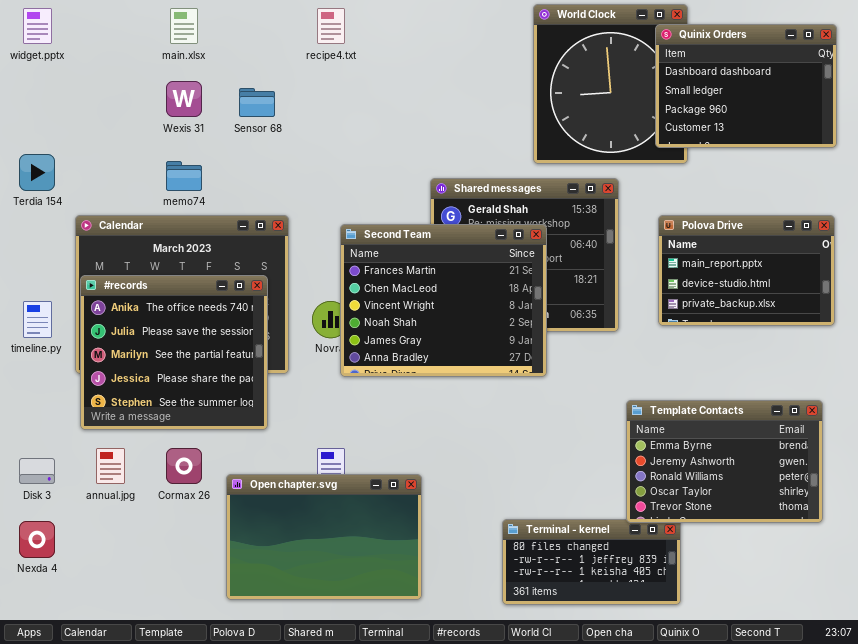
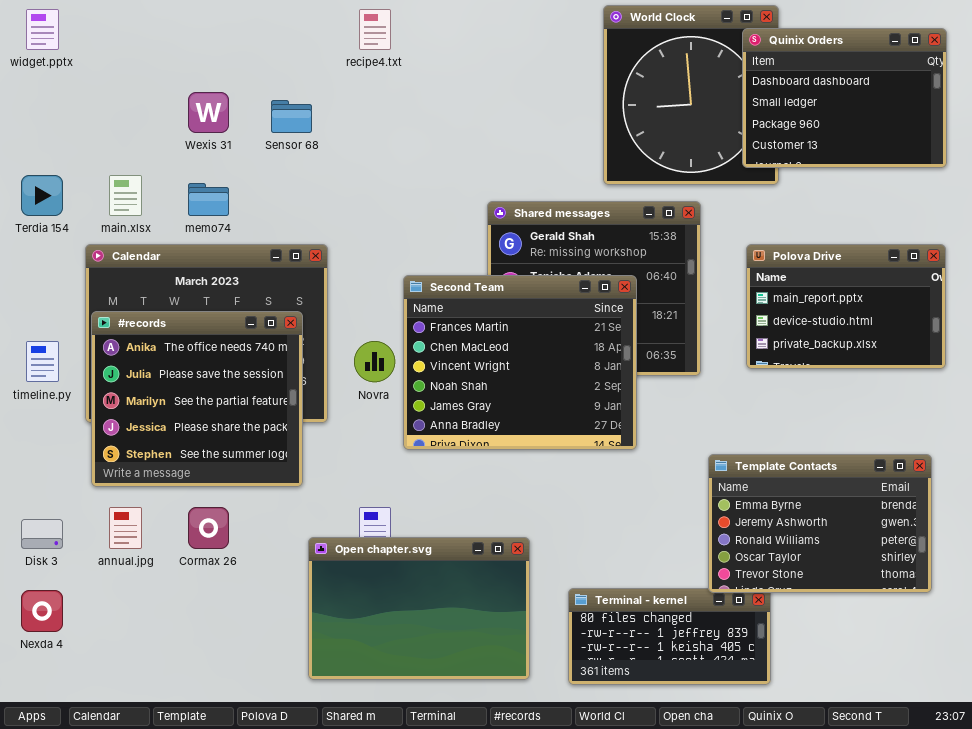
main.xlsx: [170,8,198,44] -> [109,175,142,216], moved
Second Team: [340,224,547,377] -> [403,275,637,450], moved
Open chapter.svg: [226,474,422,600] -> [308,537,530,680], moved

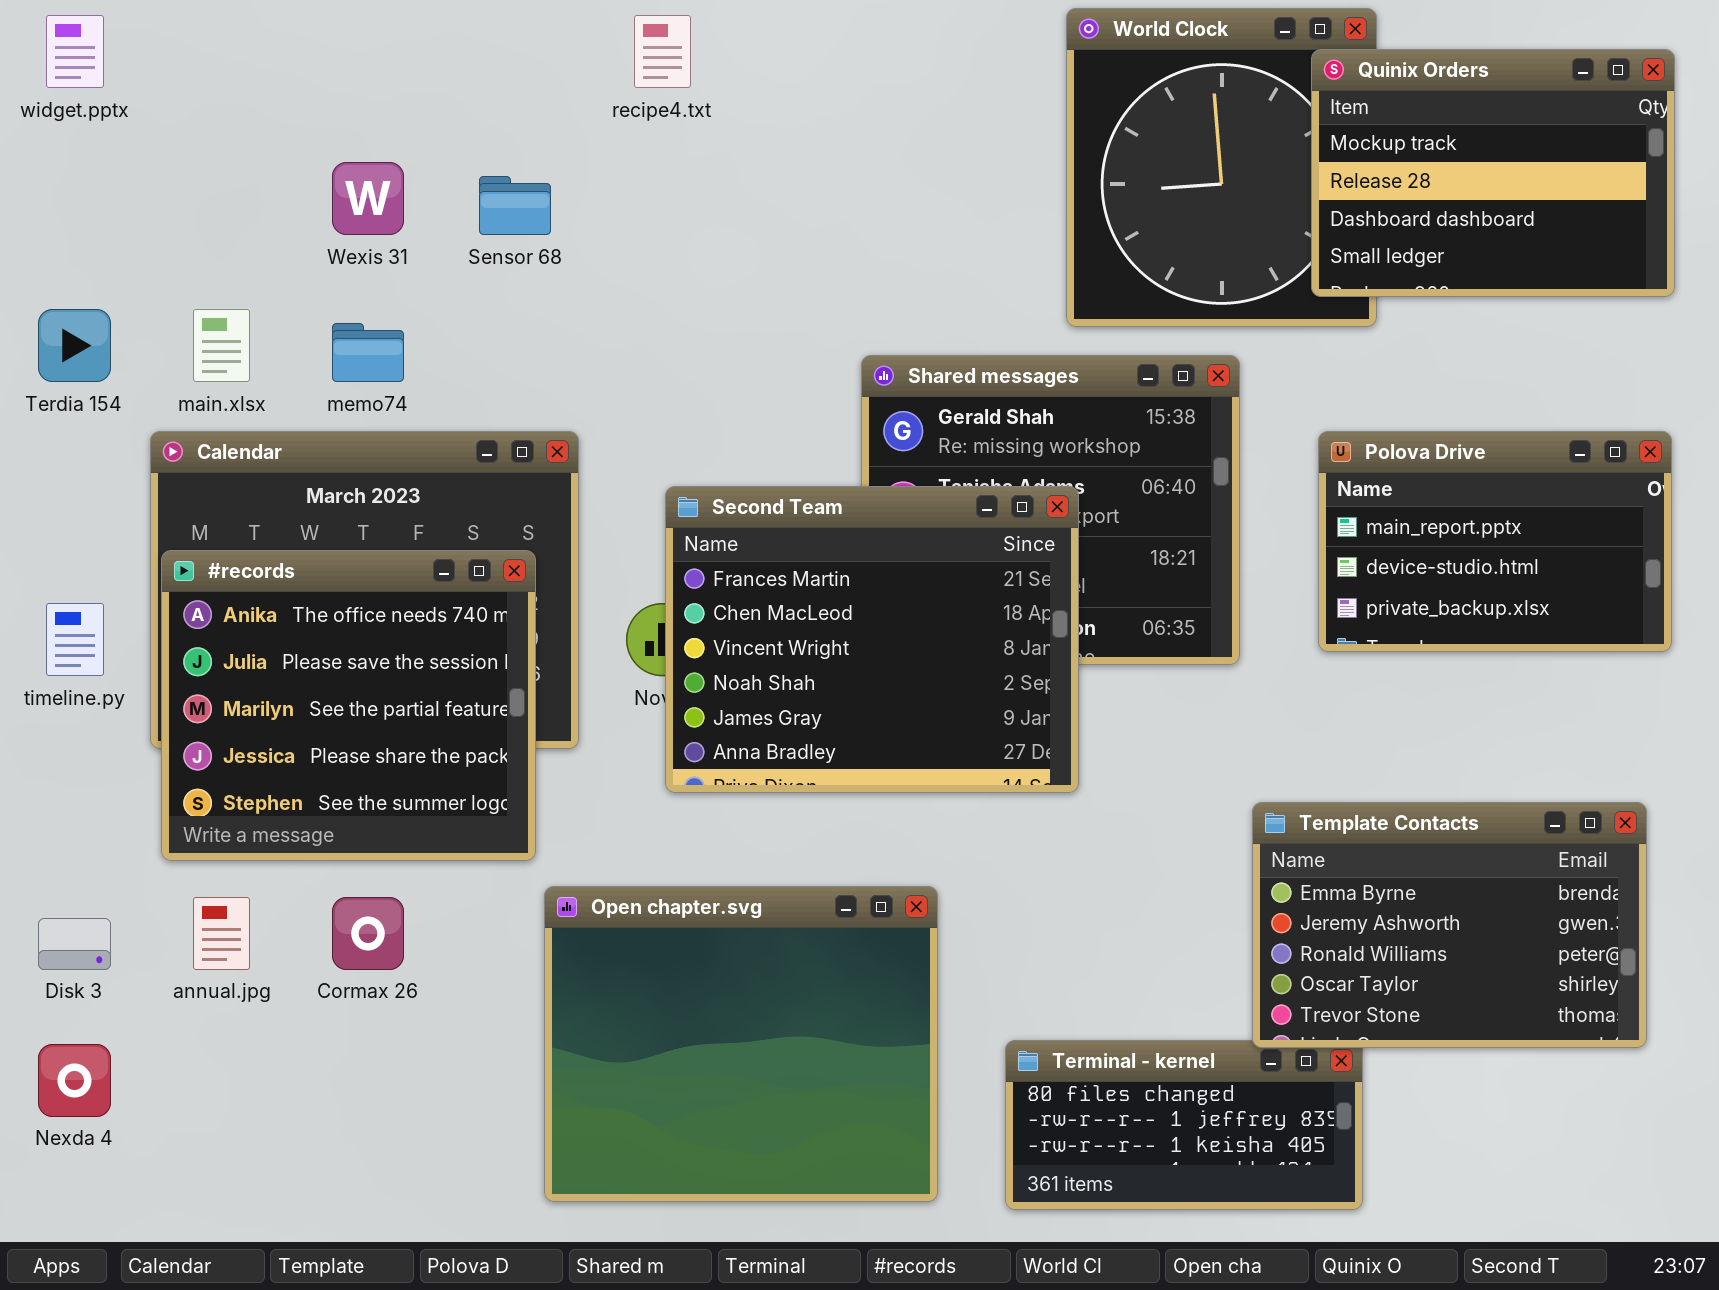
Quinix Orders: [742,28,947,168] -> [1311,49,1675,297], scrolled up 2 rows
Second Team: [403,275,637,450] -> [665,486,1079,793], moved
Open chapter.svg: [308,537,530,680] -> [544,886,938,1202], resized

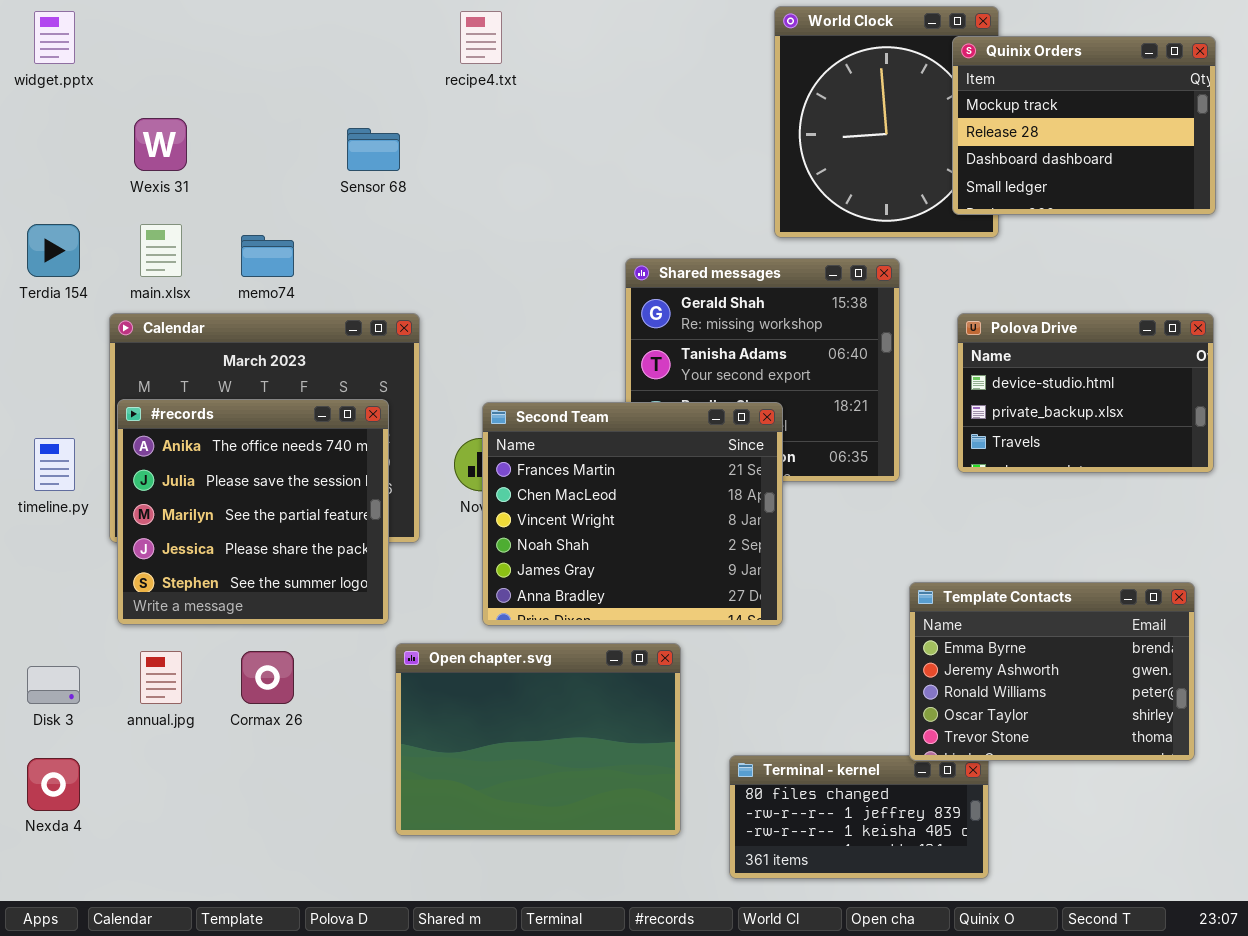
Wexis 31: [332,162,404,235] -> [134,118,187,171], moved
Polova Drive: [1318,431,1672,652] -> [957,313,1214,473], scrolled down 1 row
Second Team: [665,486,1079,793] -> [482,402,783,626], moved
Open chapter.svg: [544,886,938,1202] -> [395,643,681,836], resized

